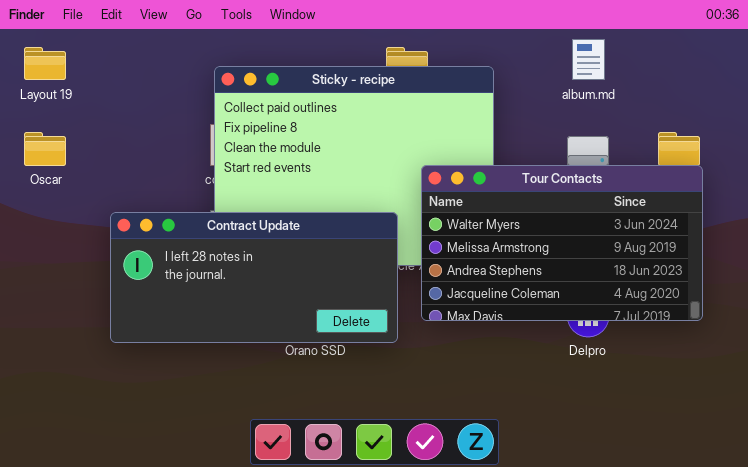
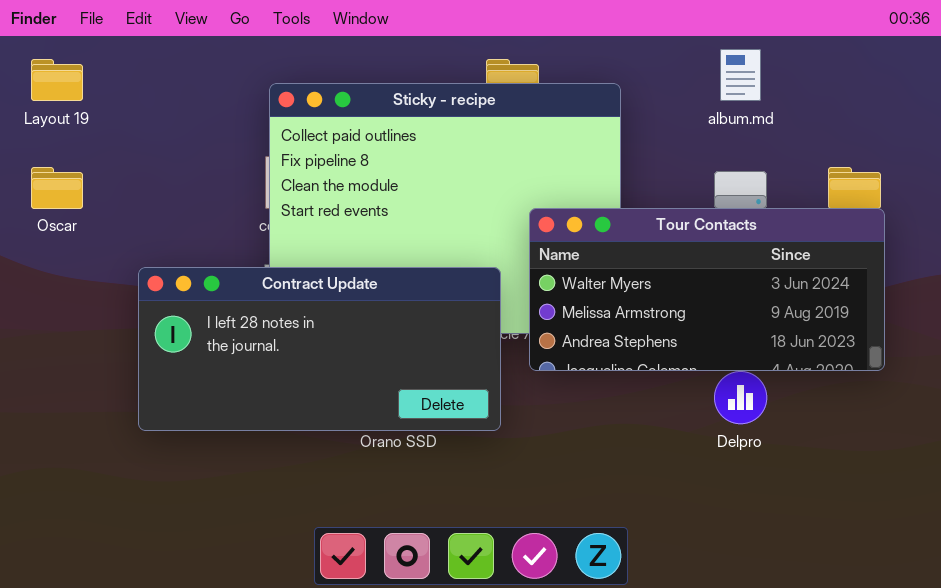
Tour Contacts: [421,165,703,321] -> [529,208,885,371], resized

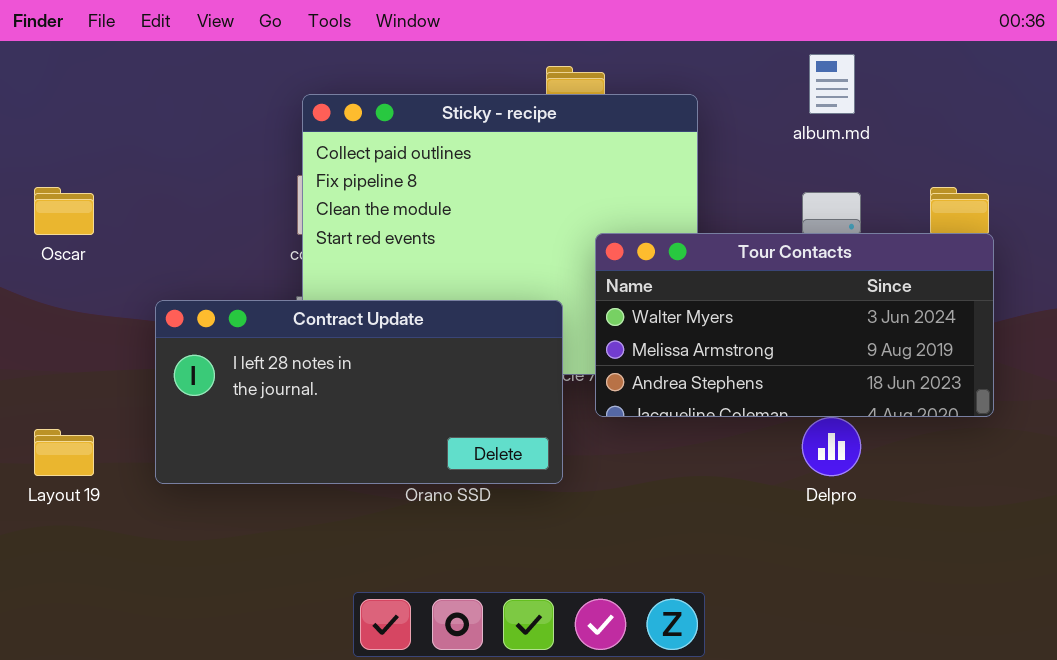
Layout 19: [31,59,83,101] -> [34,429,94,476], moved

